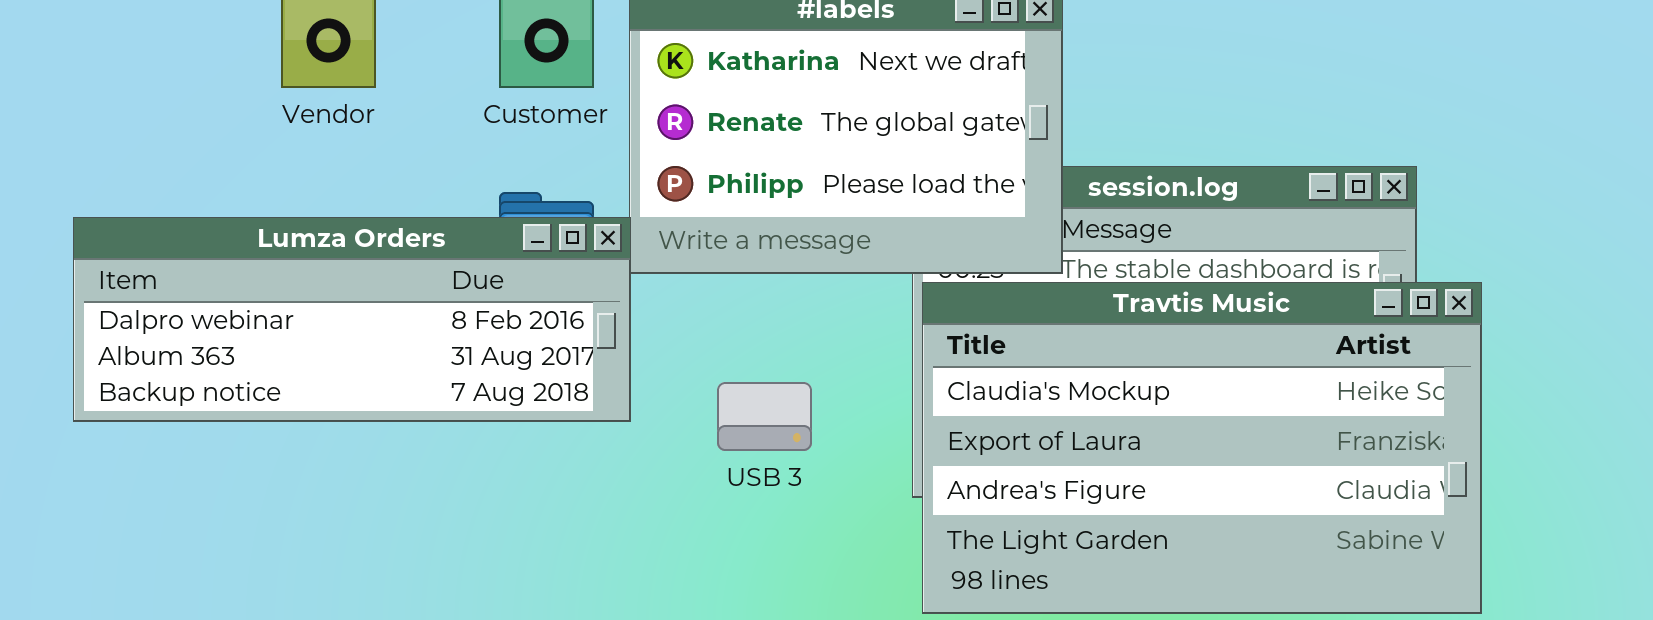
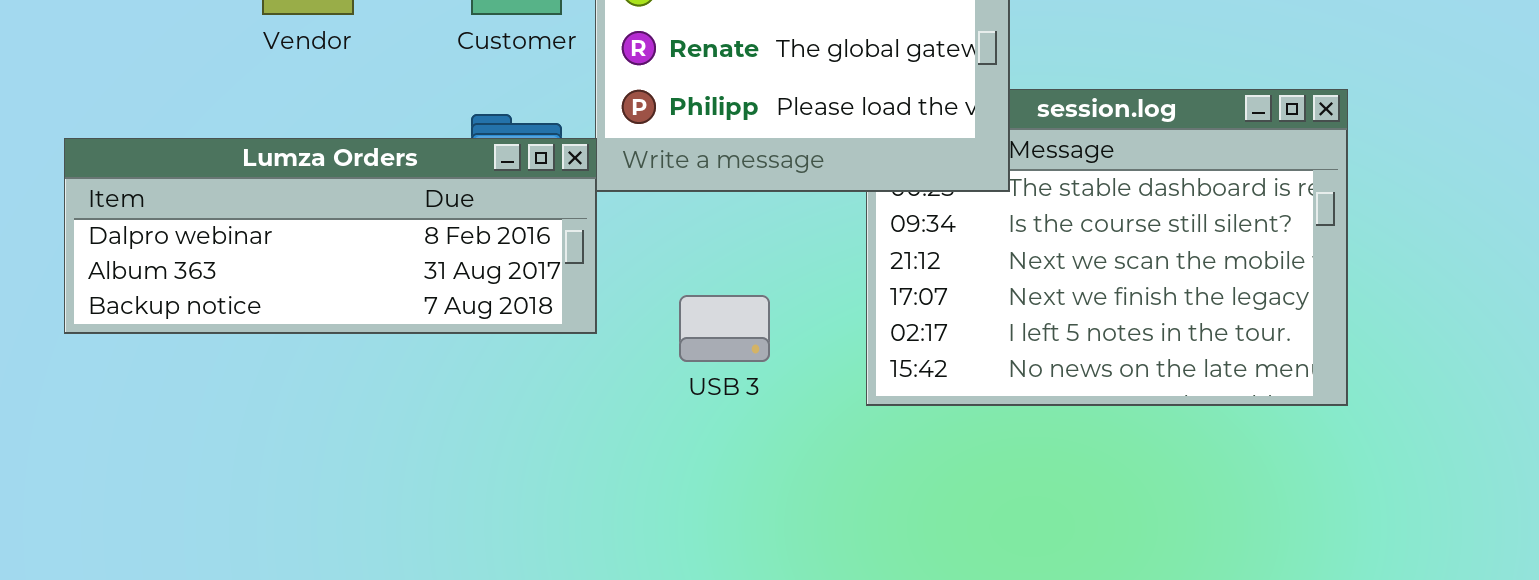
Travtis Music: [922,282,1482,614] -> none, closed

